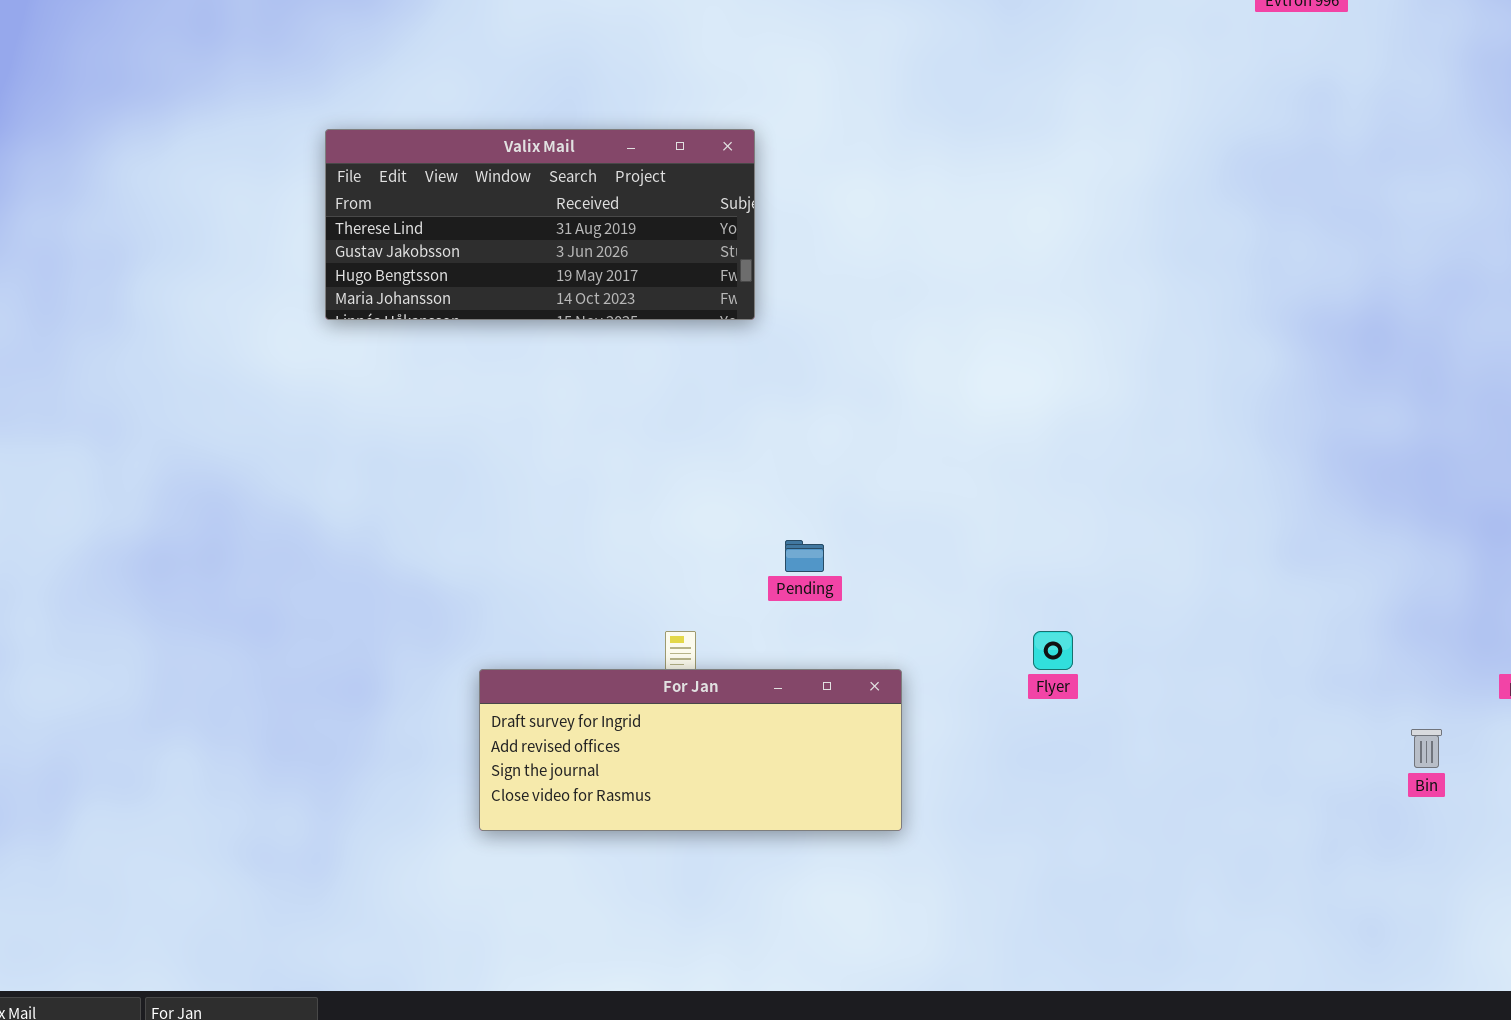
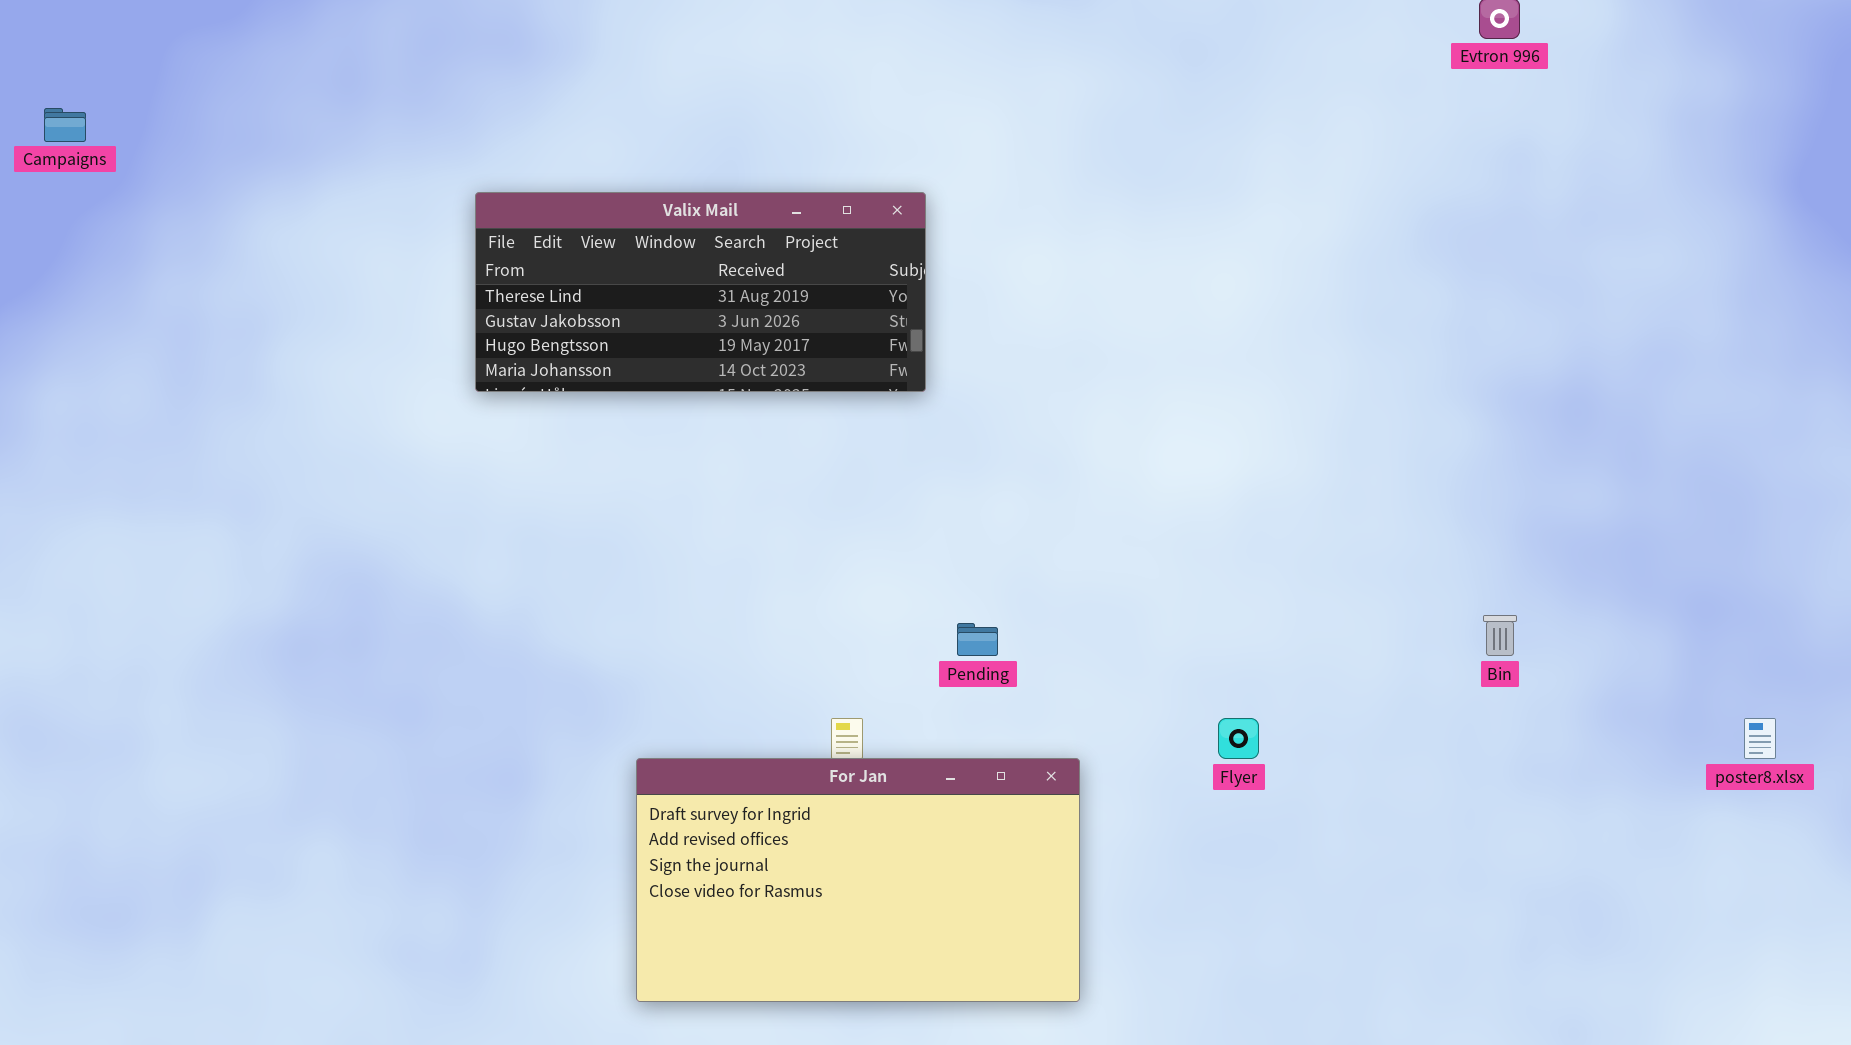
For Jan: [479,669,902,831] -> [636,758,1080,1002], resized
Bin: [1411,729,1442,768] -> [1483,615,1517,656], moved

